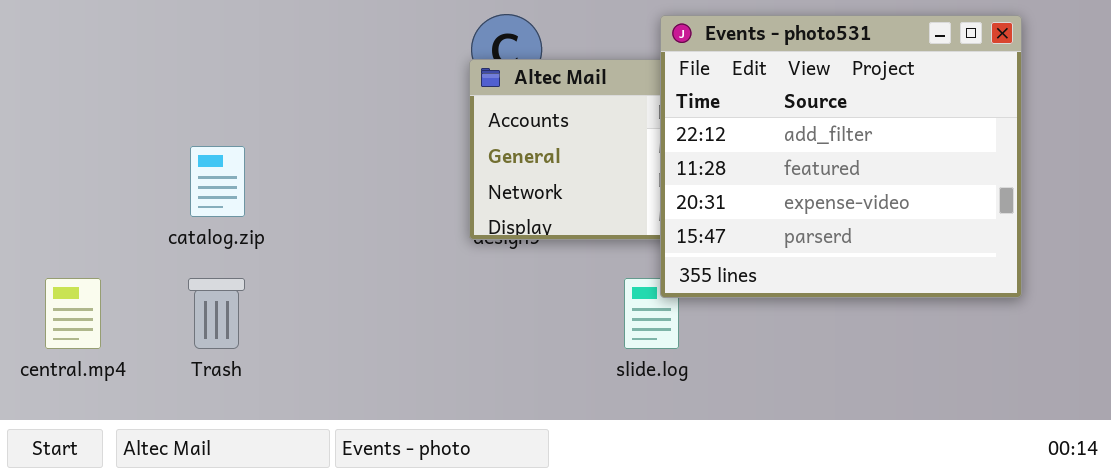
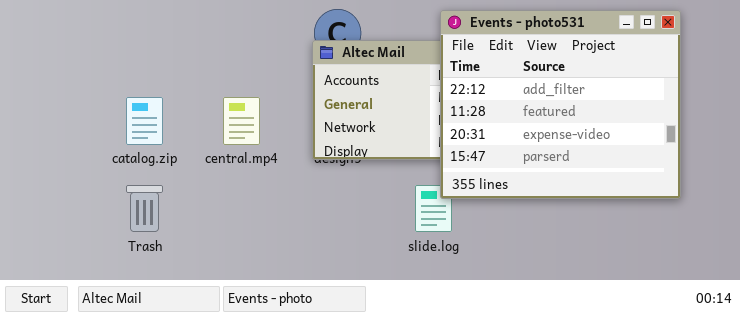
central.mp4: [45,278,101,349] -> [223,97,260,145], moved

